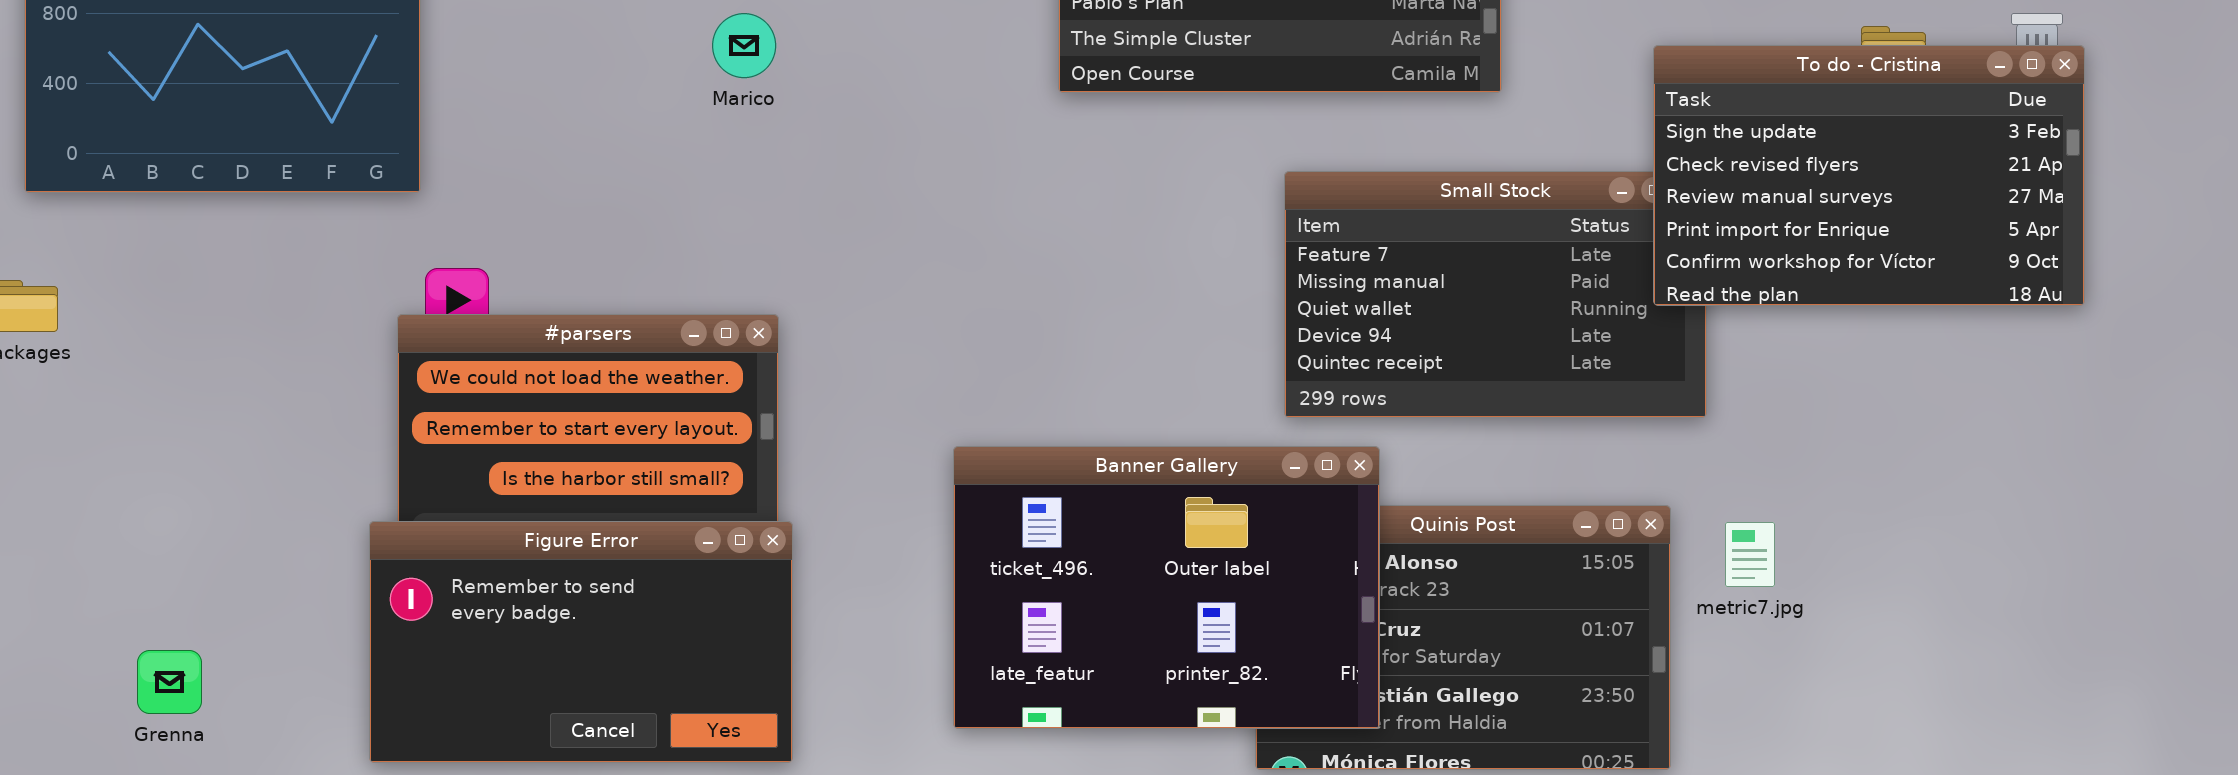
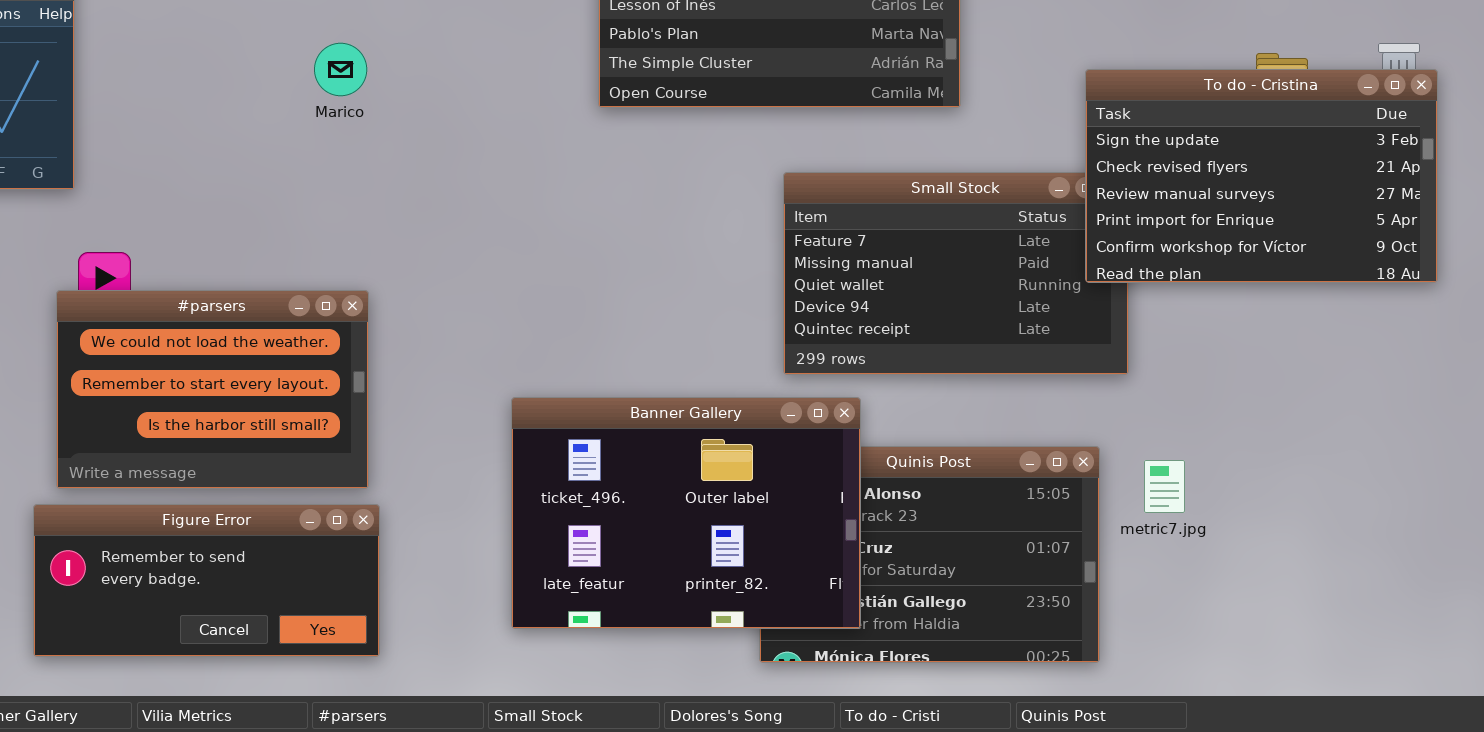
Figure Error: [369,521,793,763] -> [33,504,380,657], resized

